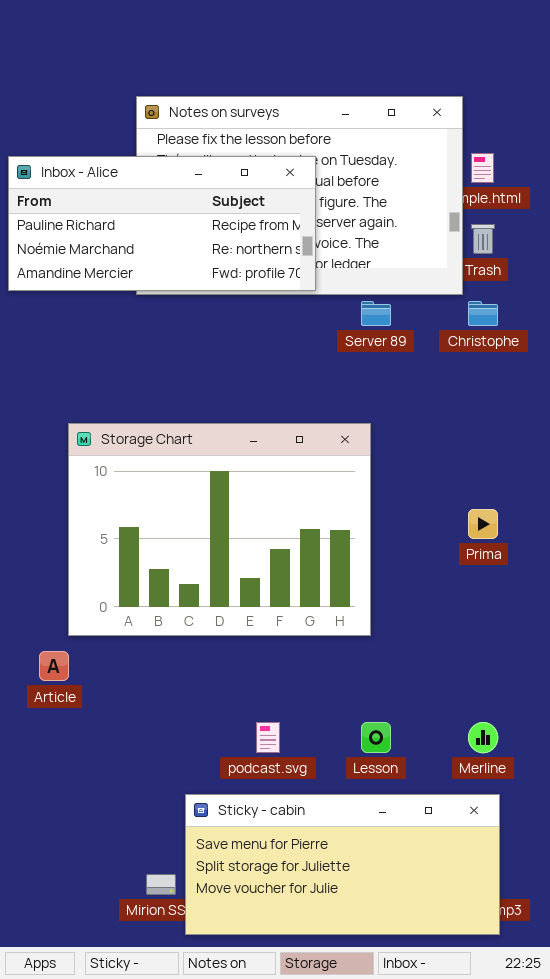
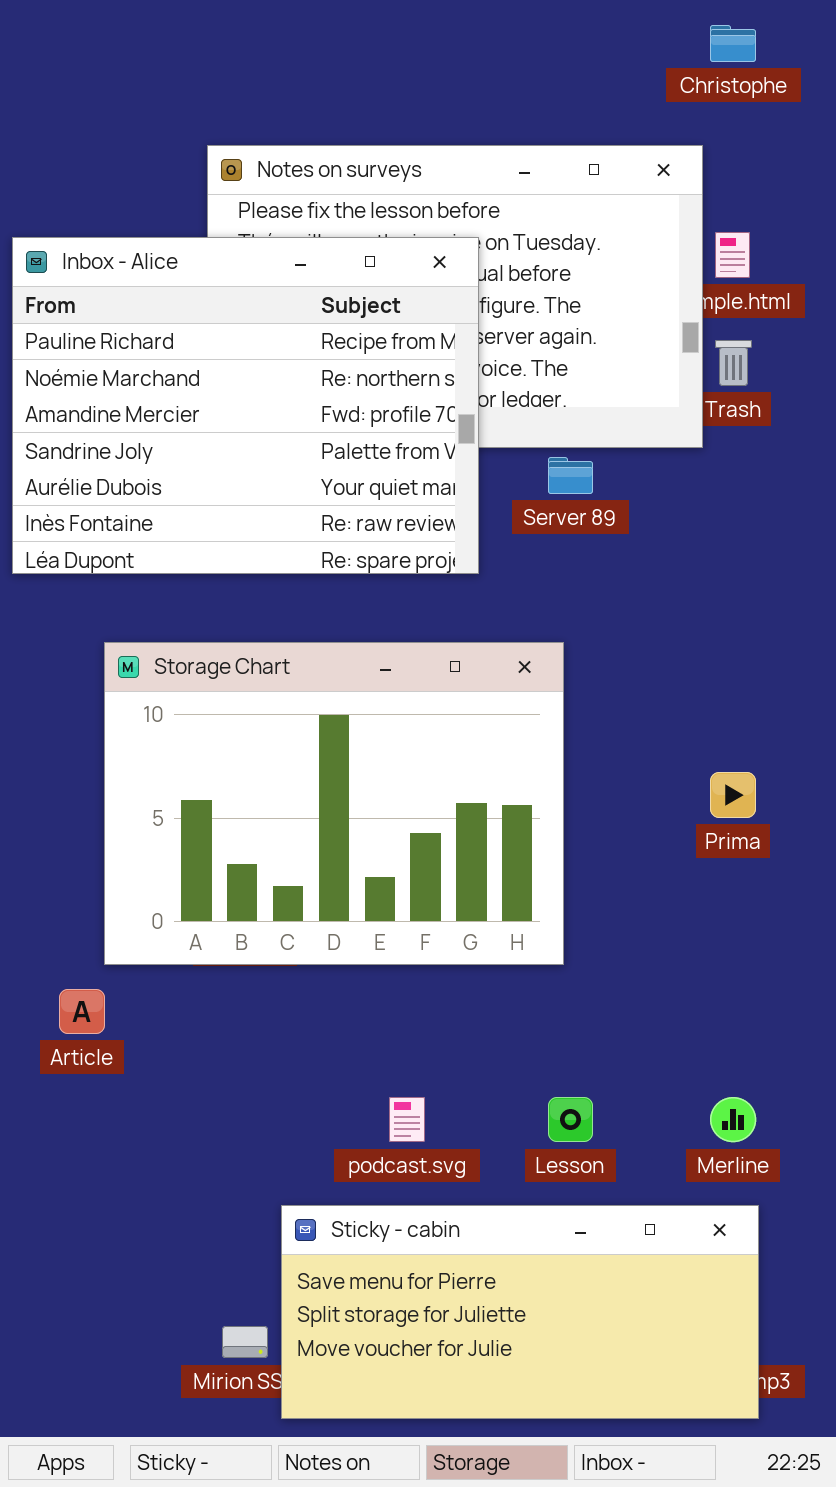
Inbox - Alice: [8,156,316,291] -> [12,237,479,574], resized
Christophe: [468,301,498,326] -> [710,25,756,62], moved

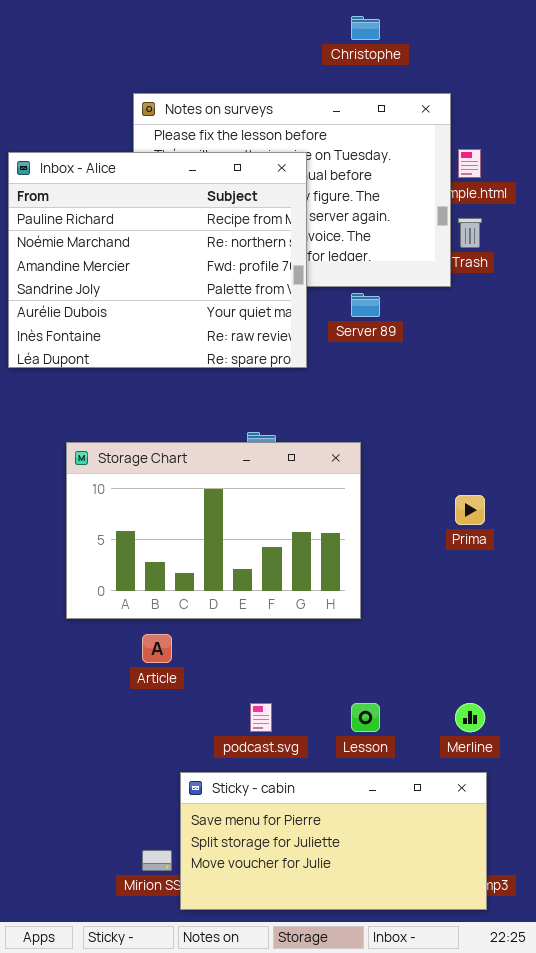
Christophe: [710,25,756,62] -> [351,16,380,40], moved
Storage Chart: [104,642,564,965] -> [66,442,361,619], resized
Article: [59,989,105,1034] -> [142,634,172,663], moved

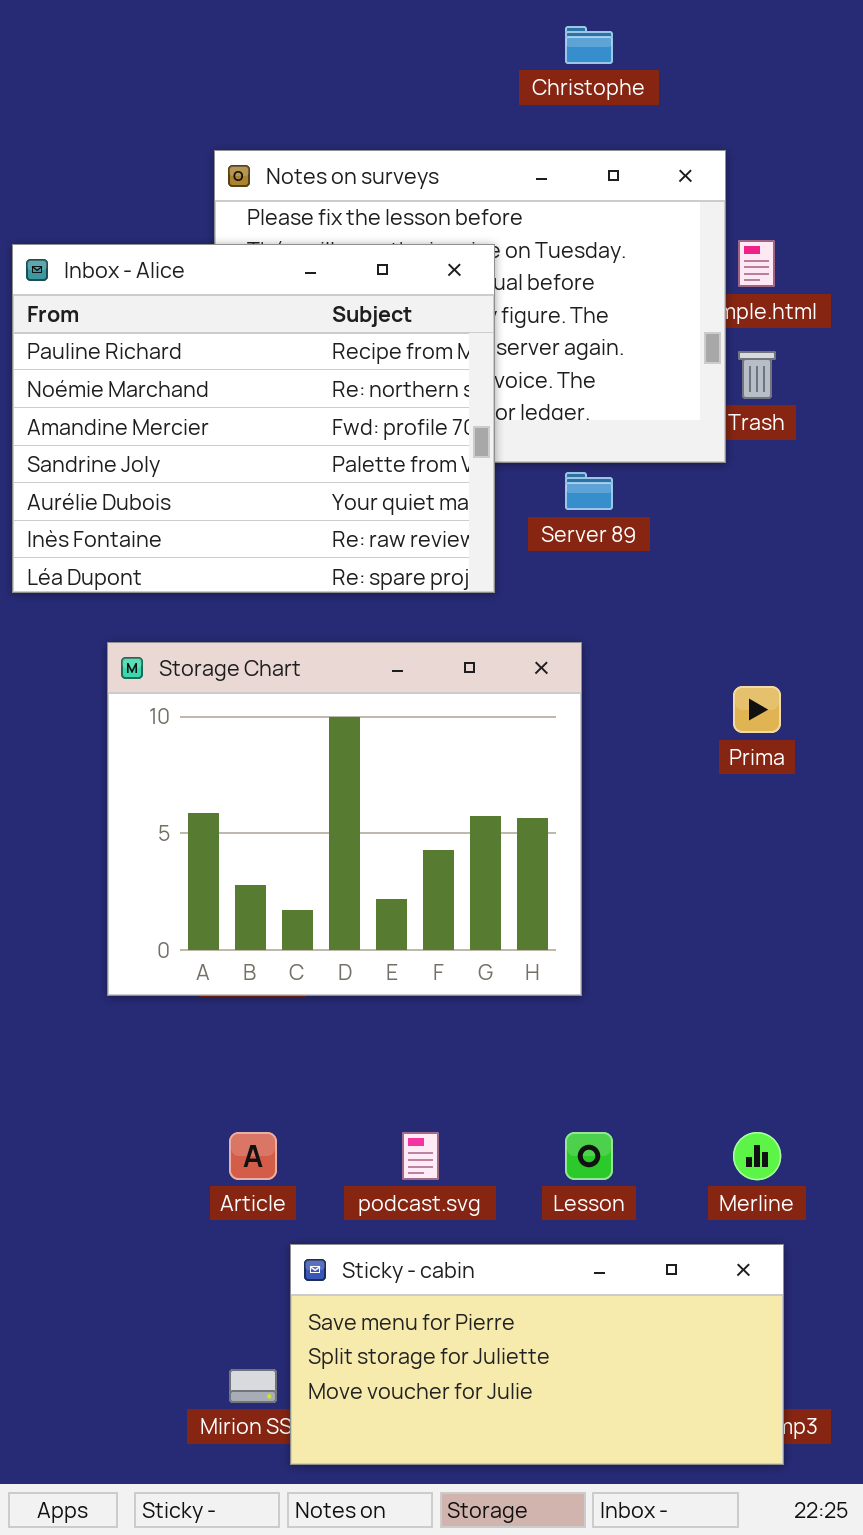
Storage Chart: [66,442,361,619] -> [107,642,582,996], resized
Prima: [455,495,485,525] -> [733,686,781,733], moved
Article: [142,634,172,663] -> [229,1132,277,1180], moved

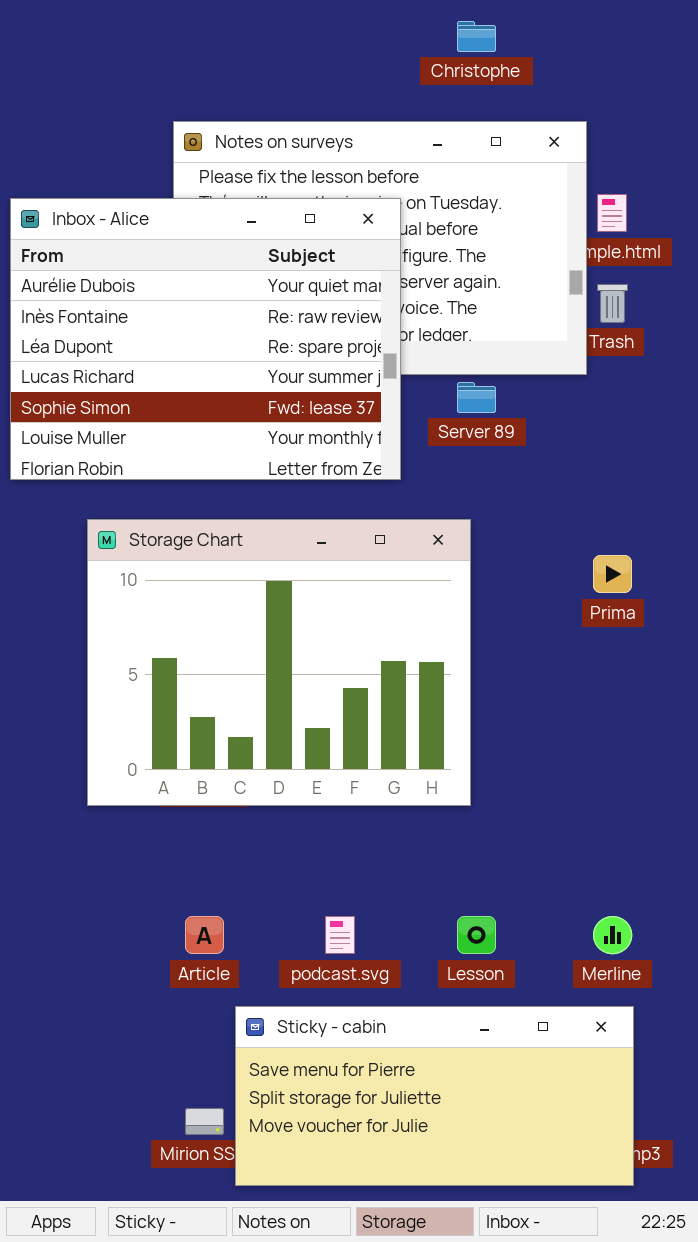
Inbox - Alice: [12,244,495,593] -> [10,198,401,480], scrolled down 4 rows

